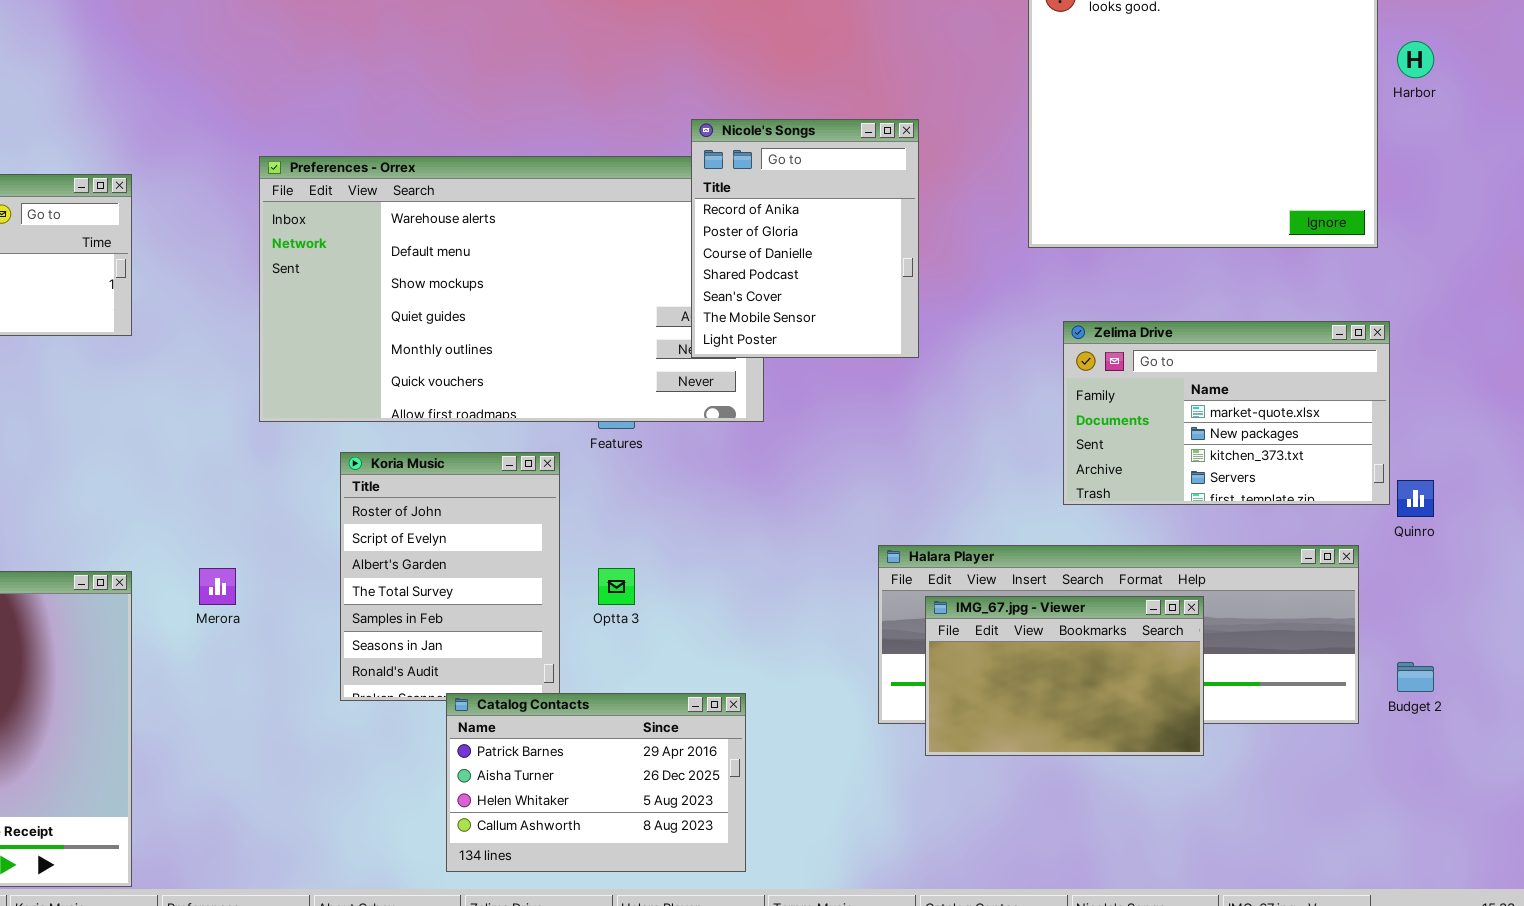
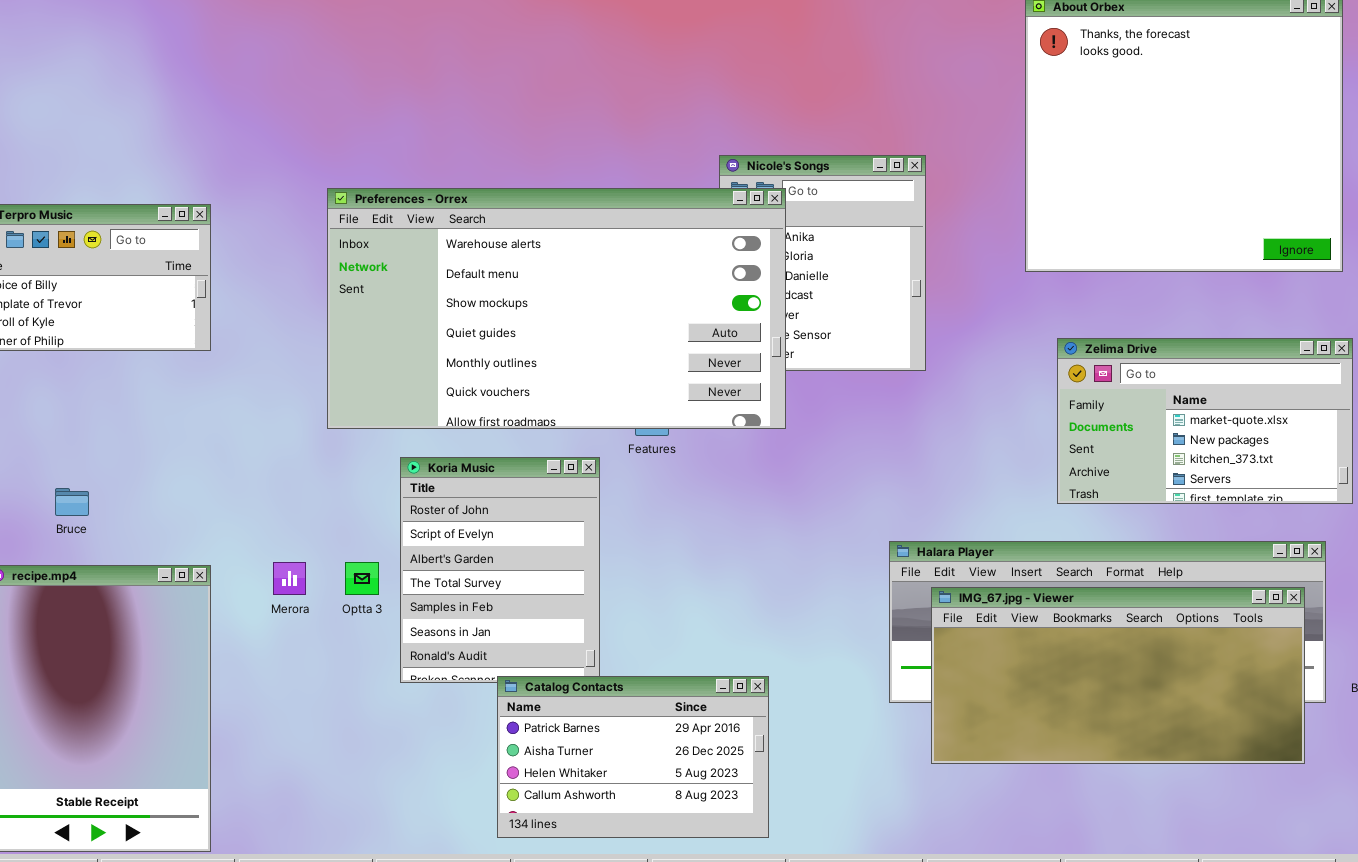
Preferences - Orrex: [259,156,764,422] -> [327,188,786,429], raised
Optta 3: [598,568,635,605] -> [345,562,379,595], moved
IMG_67.jpg - Viewer: [925,596,1204,756] -> [931,587,1305,764], resized

